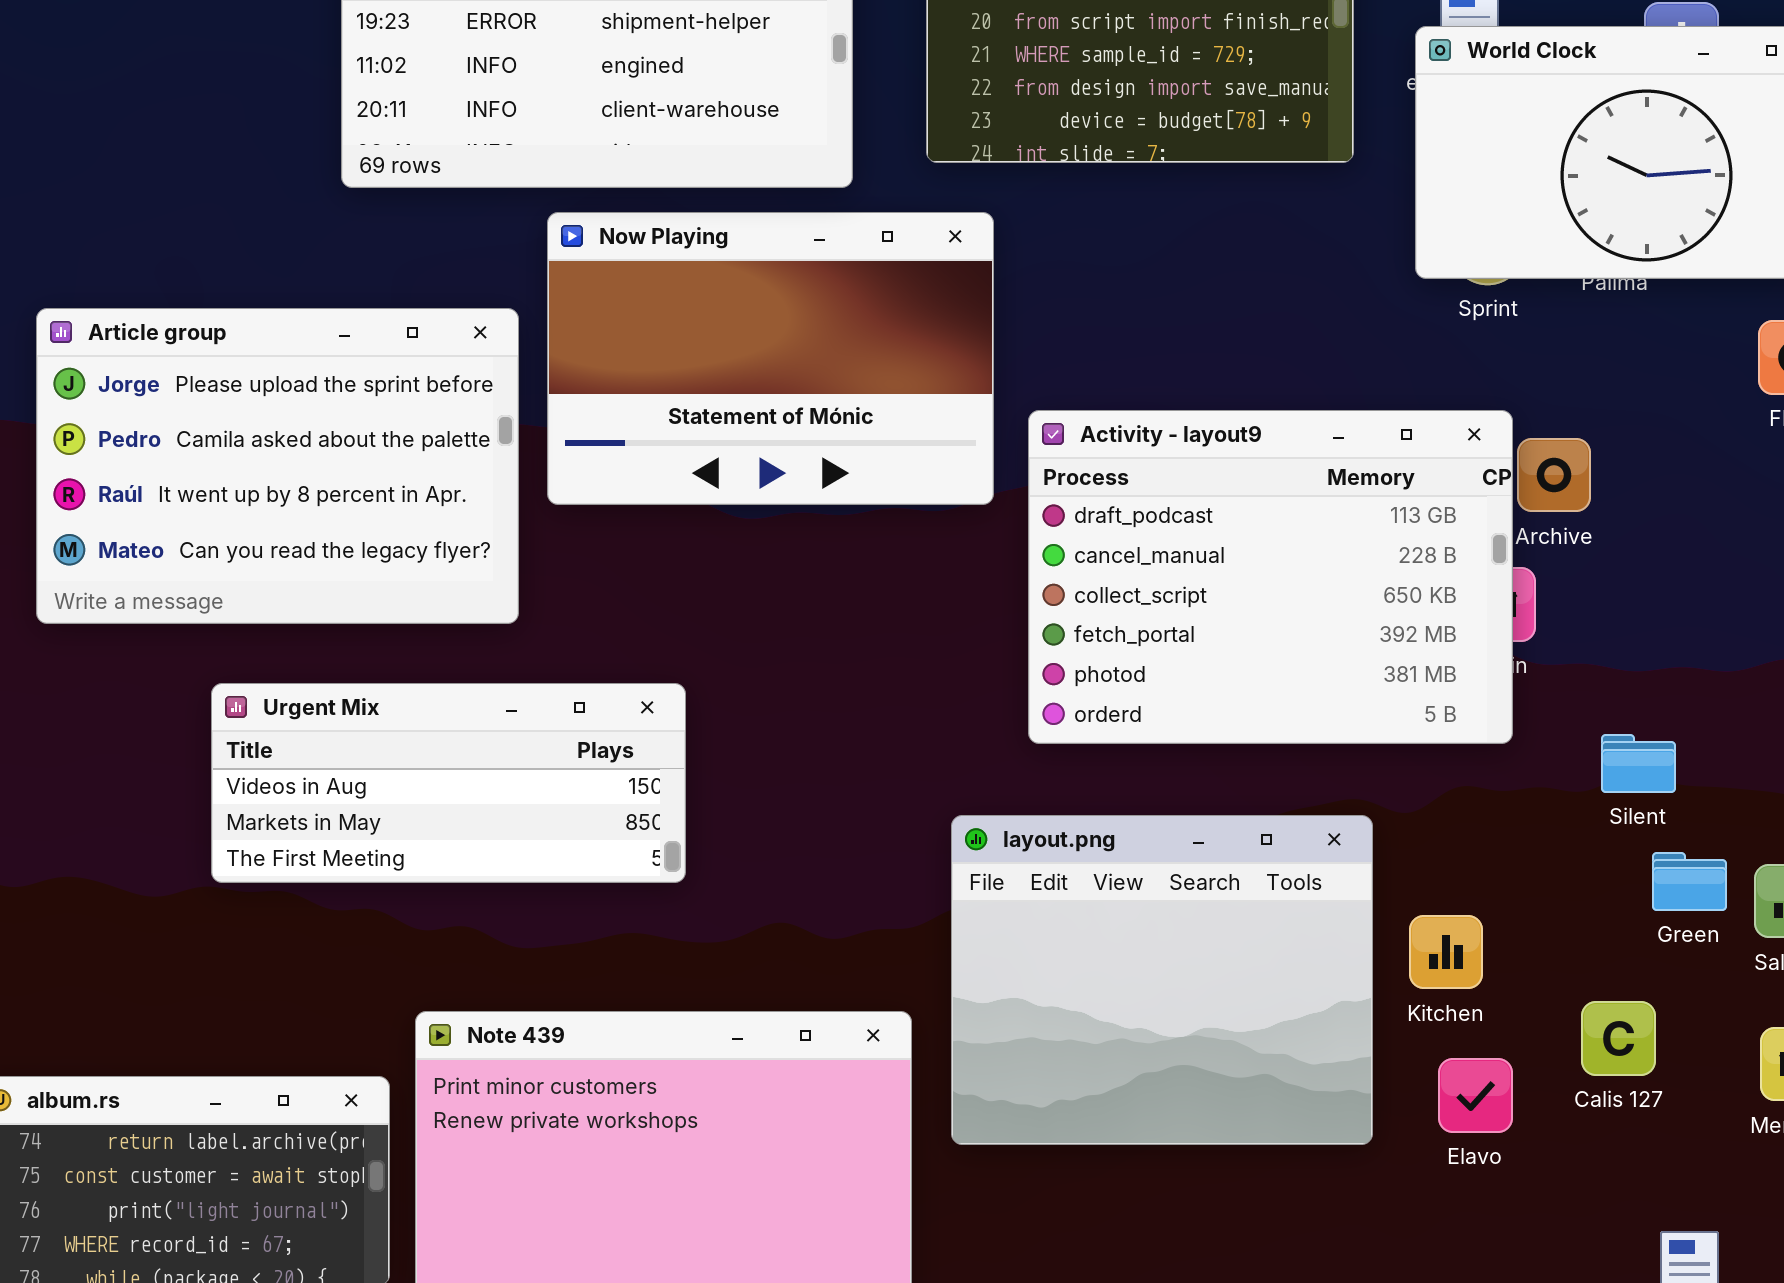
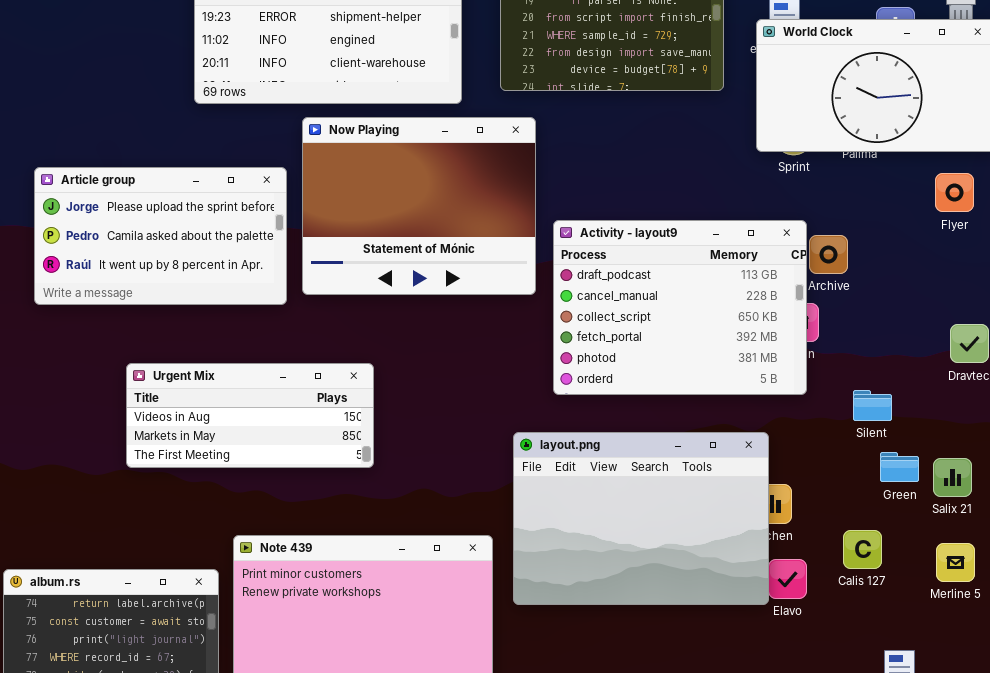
Now Playing: [547,212,994,505] -> [302,117,536,295], resized
Article group: [36,308,519,624] -> [34,167,287,305], resized
layout.png: [951,815,1373,1145] -> [513,432,769,605], resized

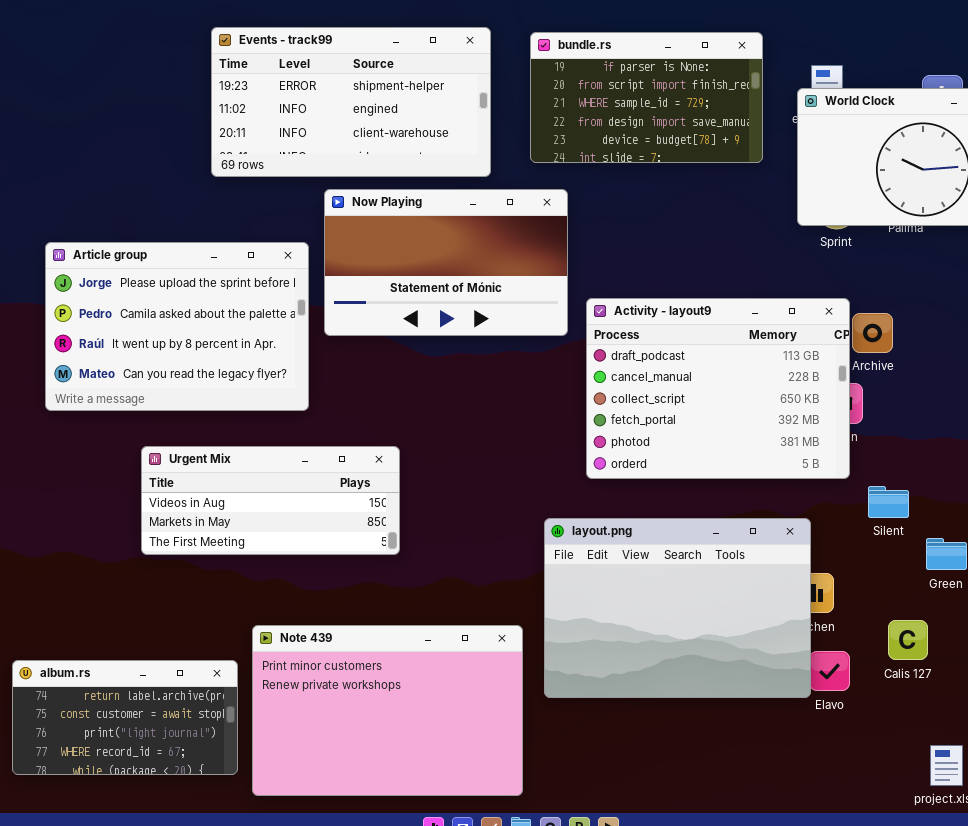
Now Playing: [302,117,536,295] -> [324,189,568,336], resized
Article group: [34,167,287,305] -> [45,242,309,411], resized
Silent: [853,390,892,421] -> [868,486,909,518], moved

